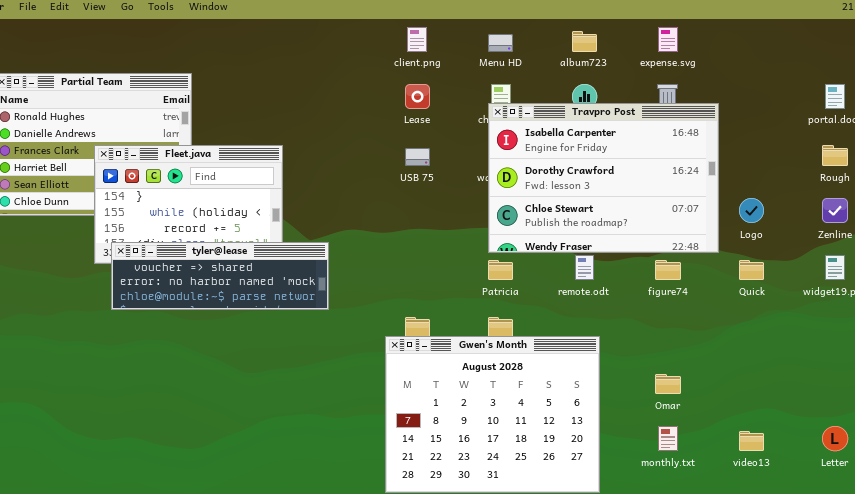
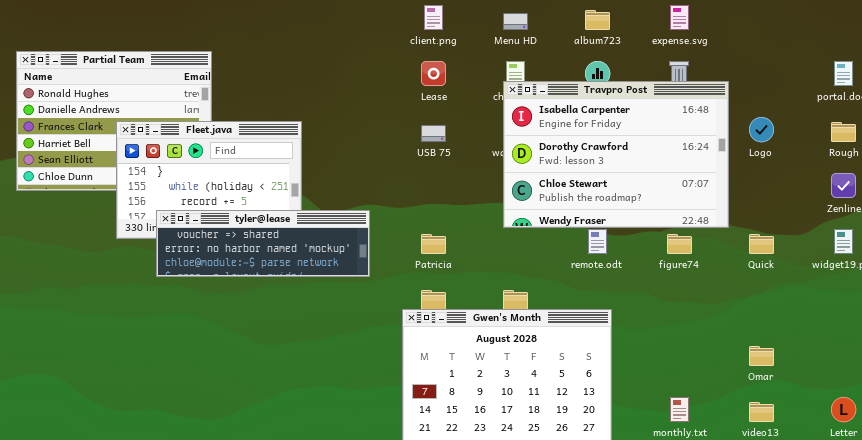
Logo: [739,198,764,223] -> [749,117,774,142], moved
tyler@lease: [111,242,329,310] -> [156,210,370,277], moved
Patricia: [488,260,513,280] -> [421,234,446,254], moved
Omar: [655,374,681,394] -> [749,346,774,366], moved

